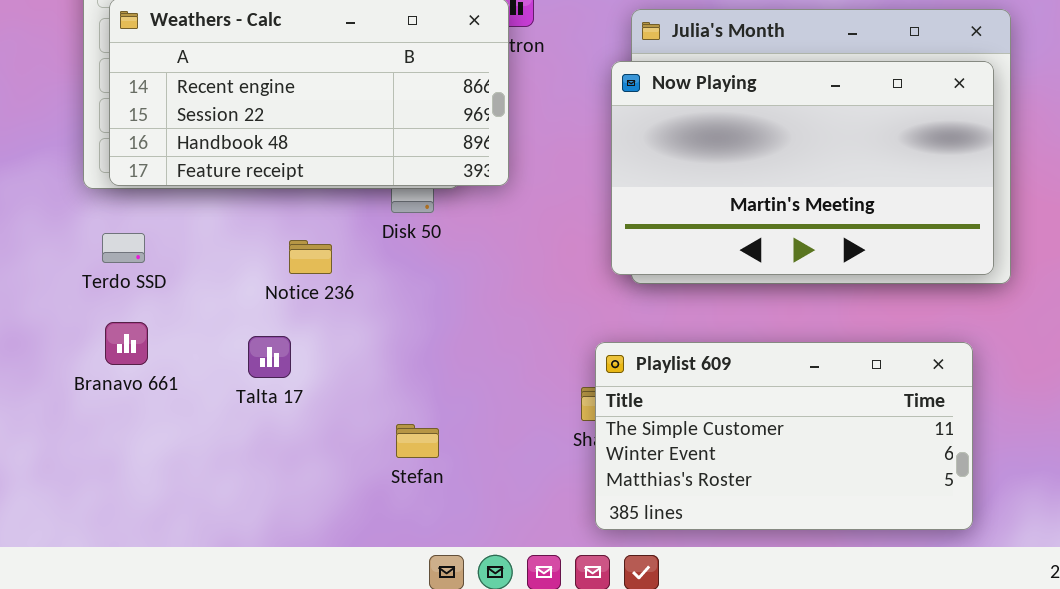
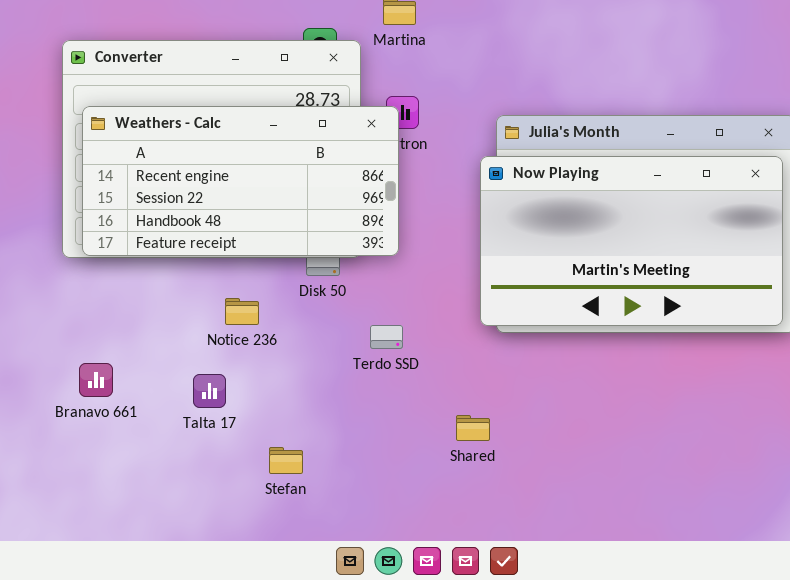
Terdo SSD: [102,233,145,263] -> [370,325,403,349], moved
Playlist 609: [595,342,973,530] -> none, closed
Stefan: [396,424,439,458] -> [269,447,303,474], moved

